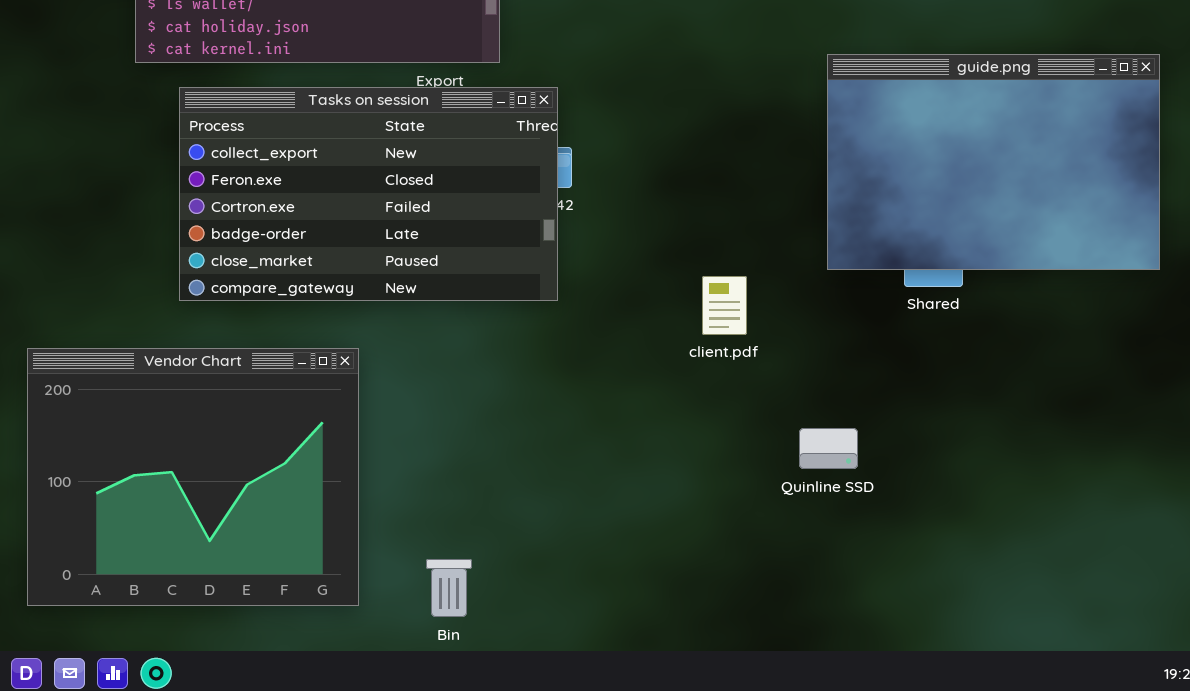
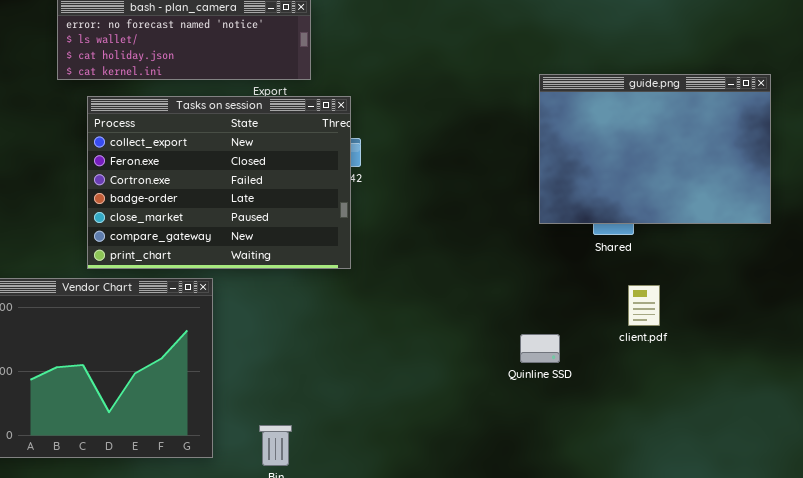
Tasks on session: [179,87,558,301] -> [87,96,351,269], resized
client.pdf: [702,276,747,335] -> [628,285,660,326], moved

